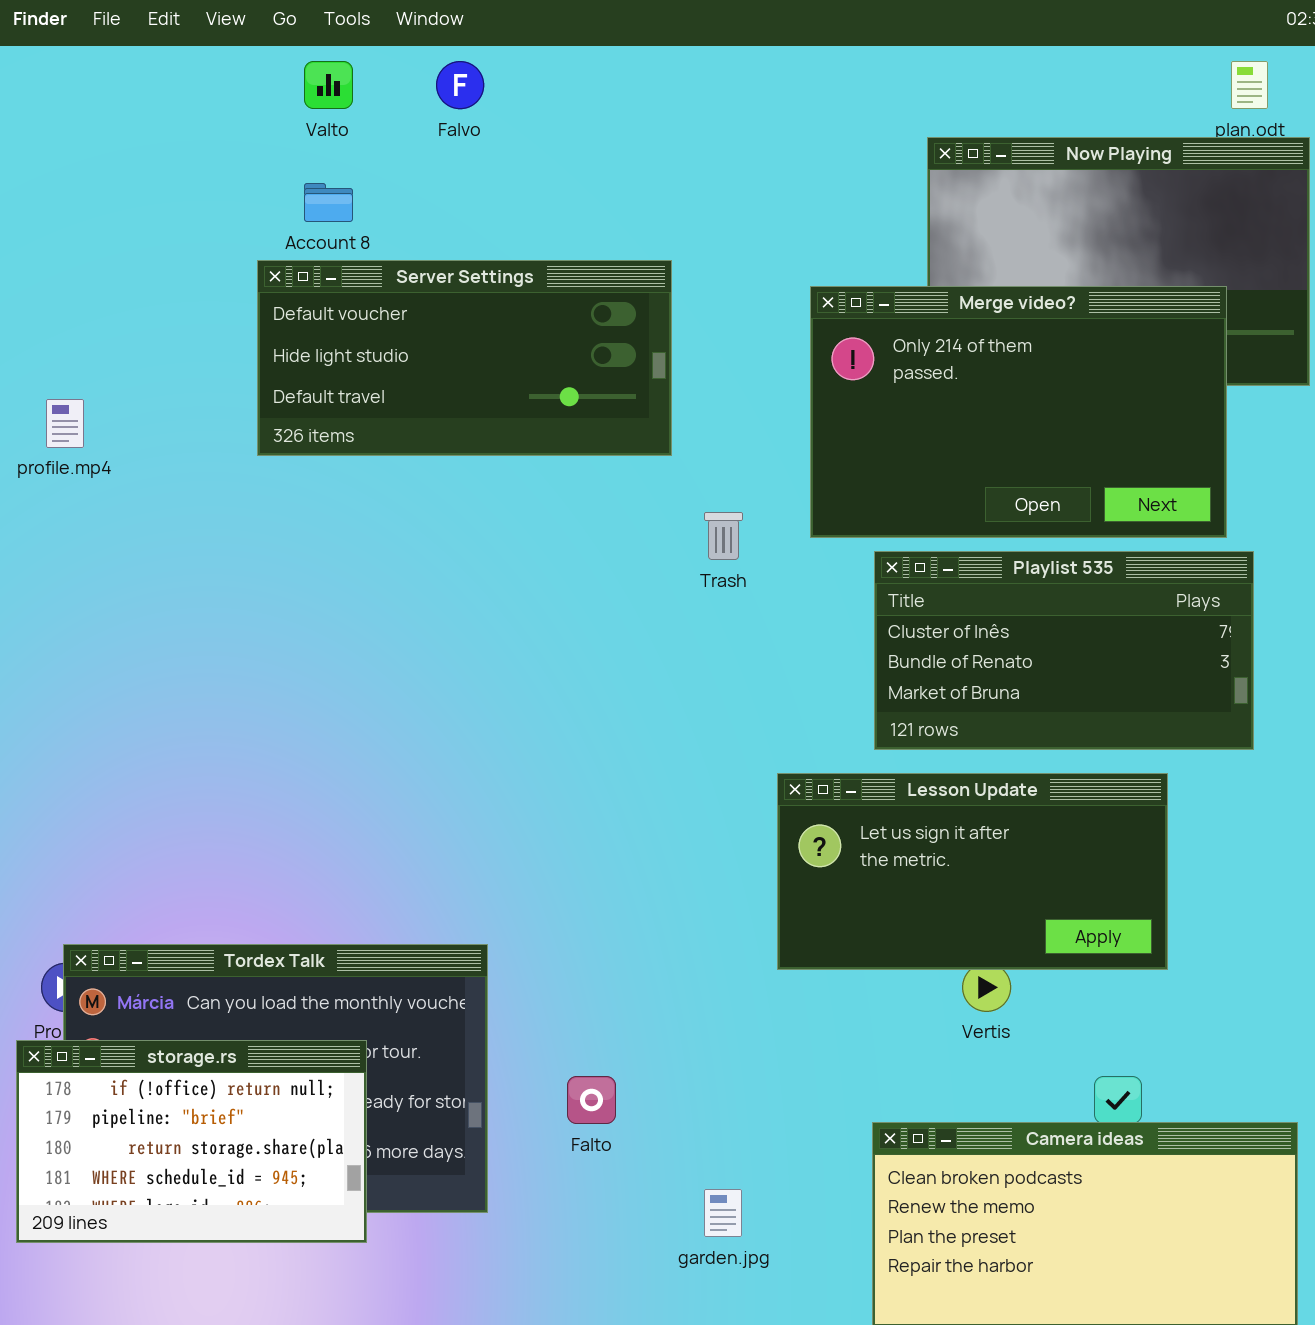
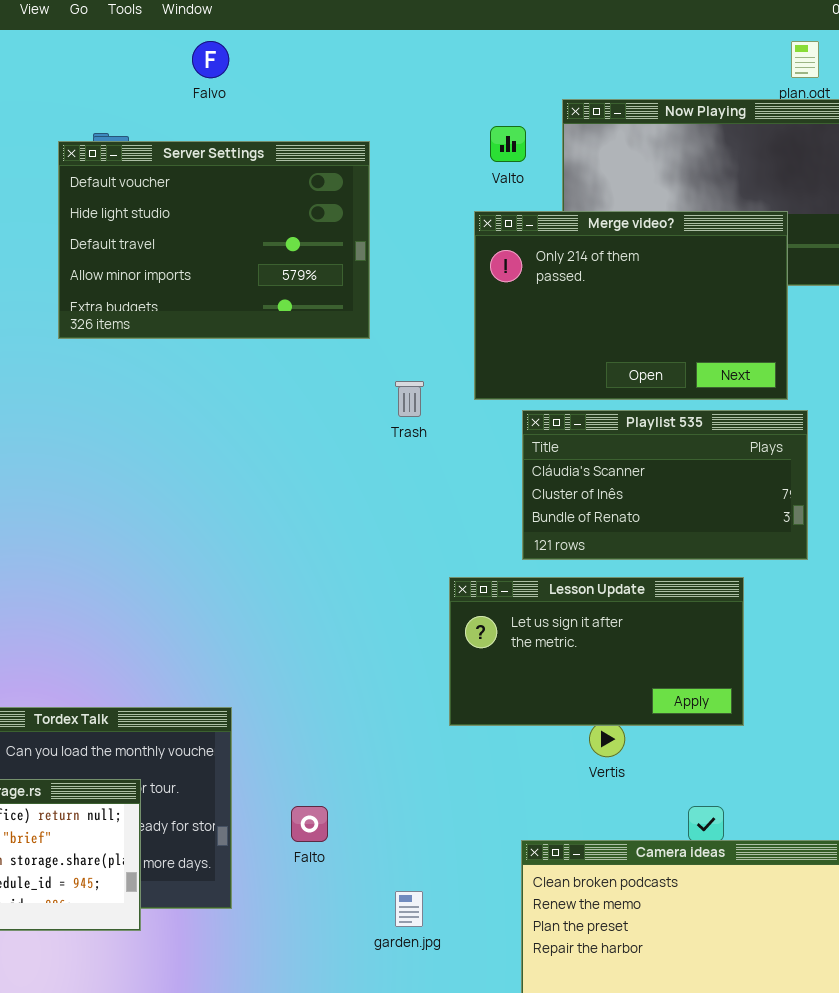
Valto: [304,61,353,109] -> [490,126,526,162], moved
Server Settings: [257,260,672,456] -> [58,141,370,339], resized
Playlist 535: [874,551,1254,750] -> [522,410,808,560], scrolled up 1 row

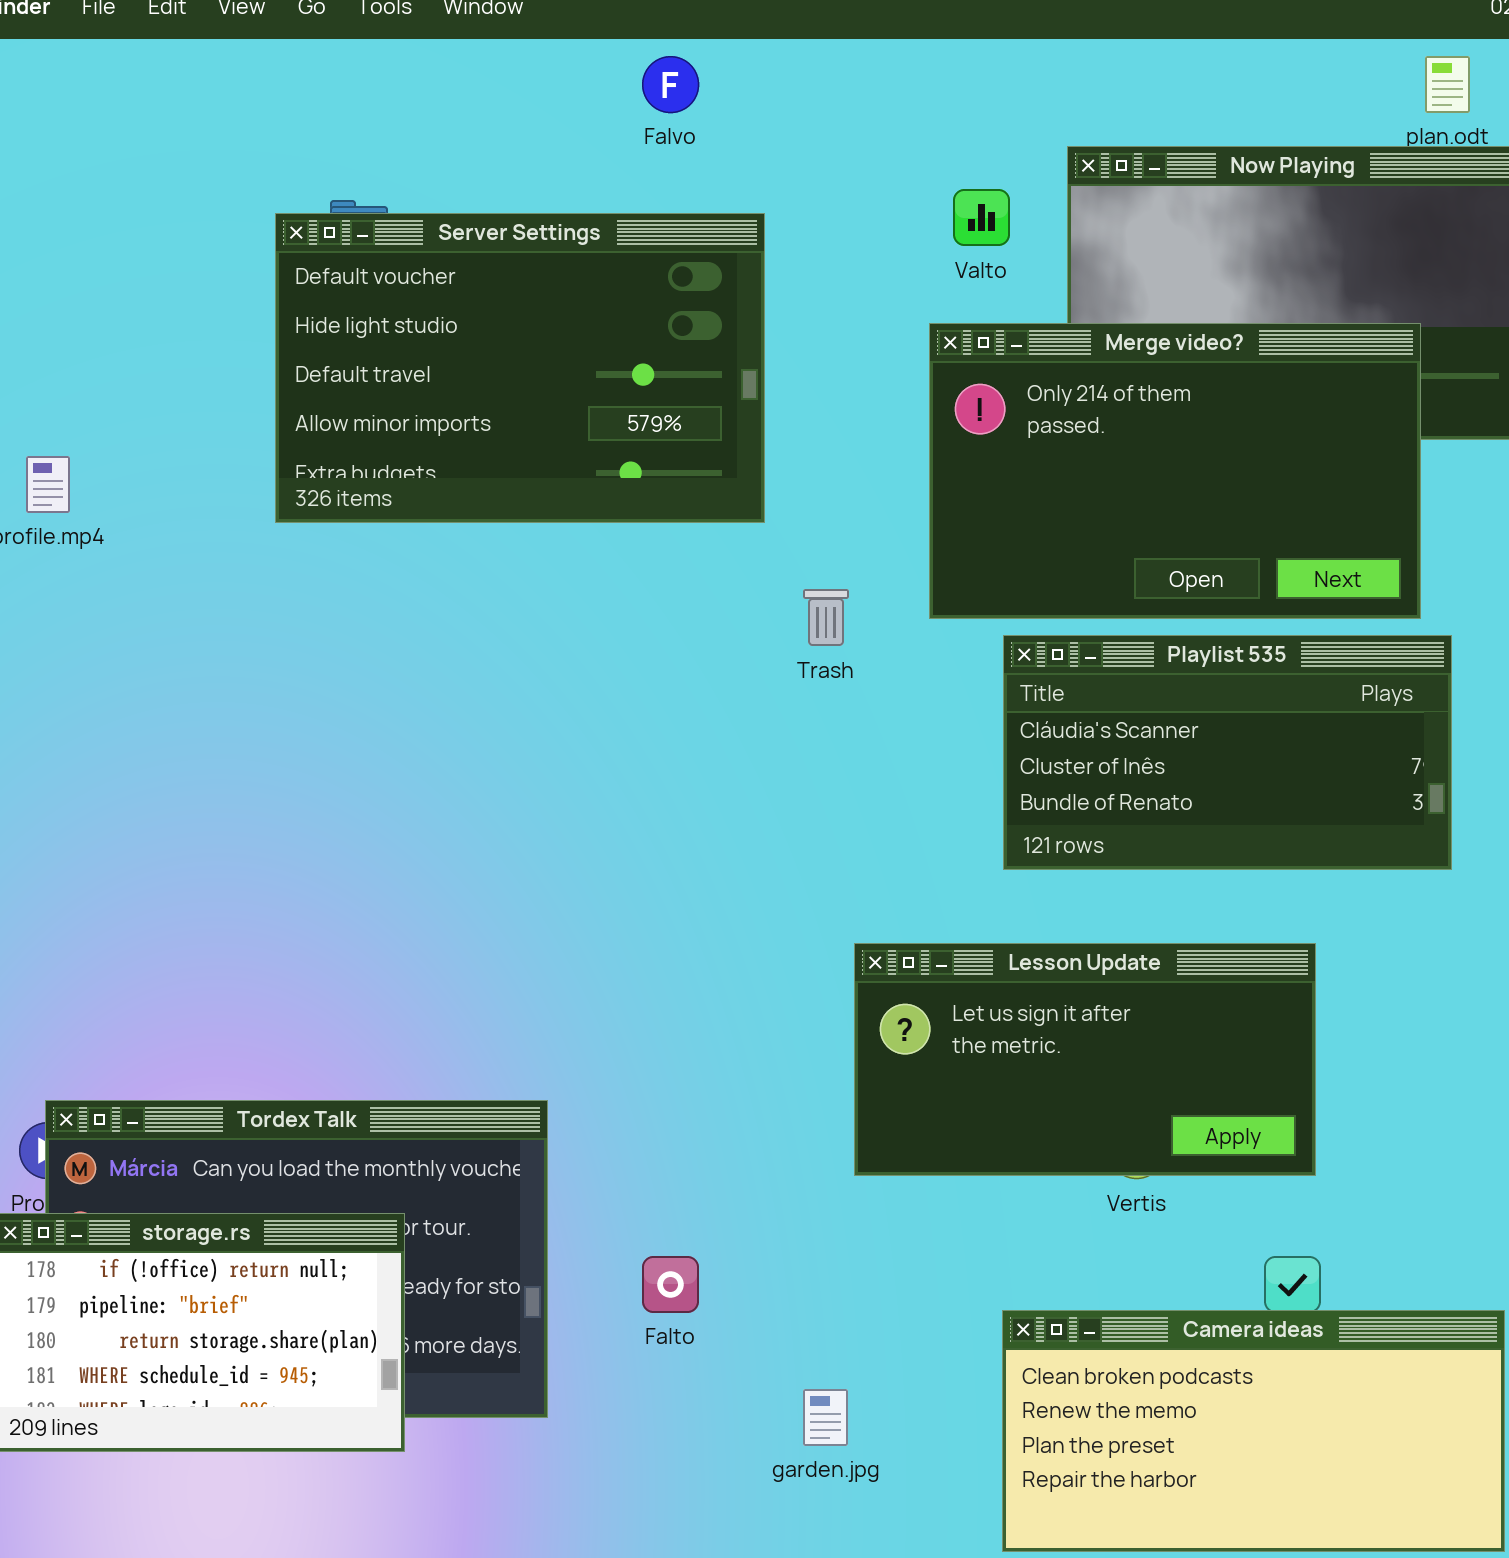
Falvo: [192,41,229,78] -> [642,56,699,113], moved
Lesson Update: [449,577,744,726] -> [854,943,1316,1176], moved

